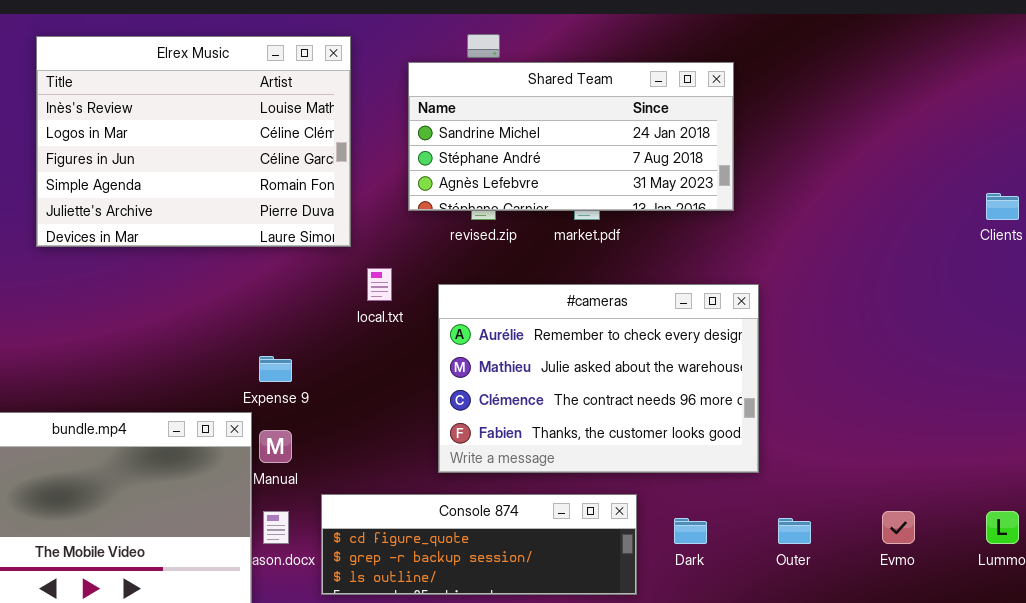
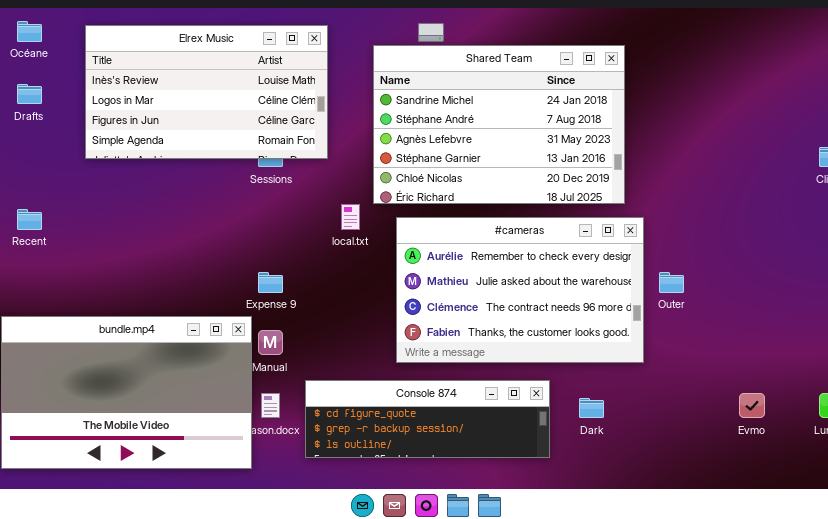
Elrex Music: [36,36,351,247] -> [85,25,328,159], resized
Shared Team: [408,62,734,211] -> [373,45,625,204], resized
Outer: [778,518,811,544] -> [659,272,684,293], moved

